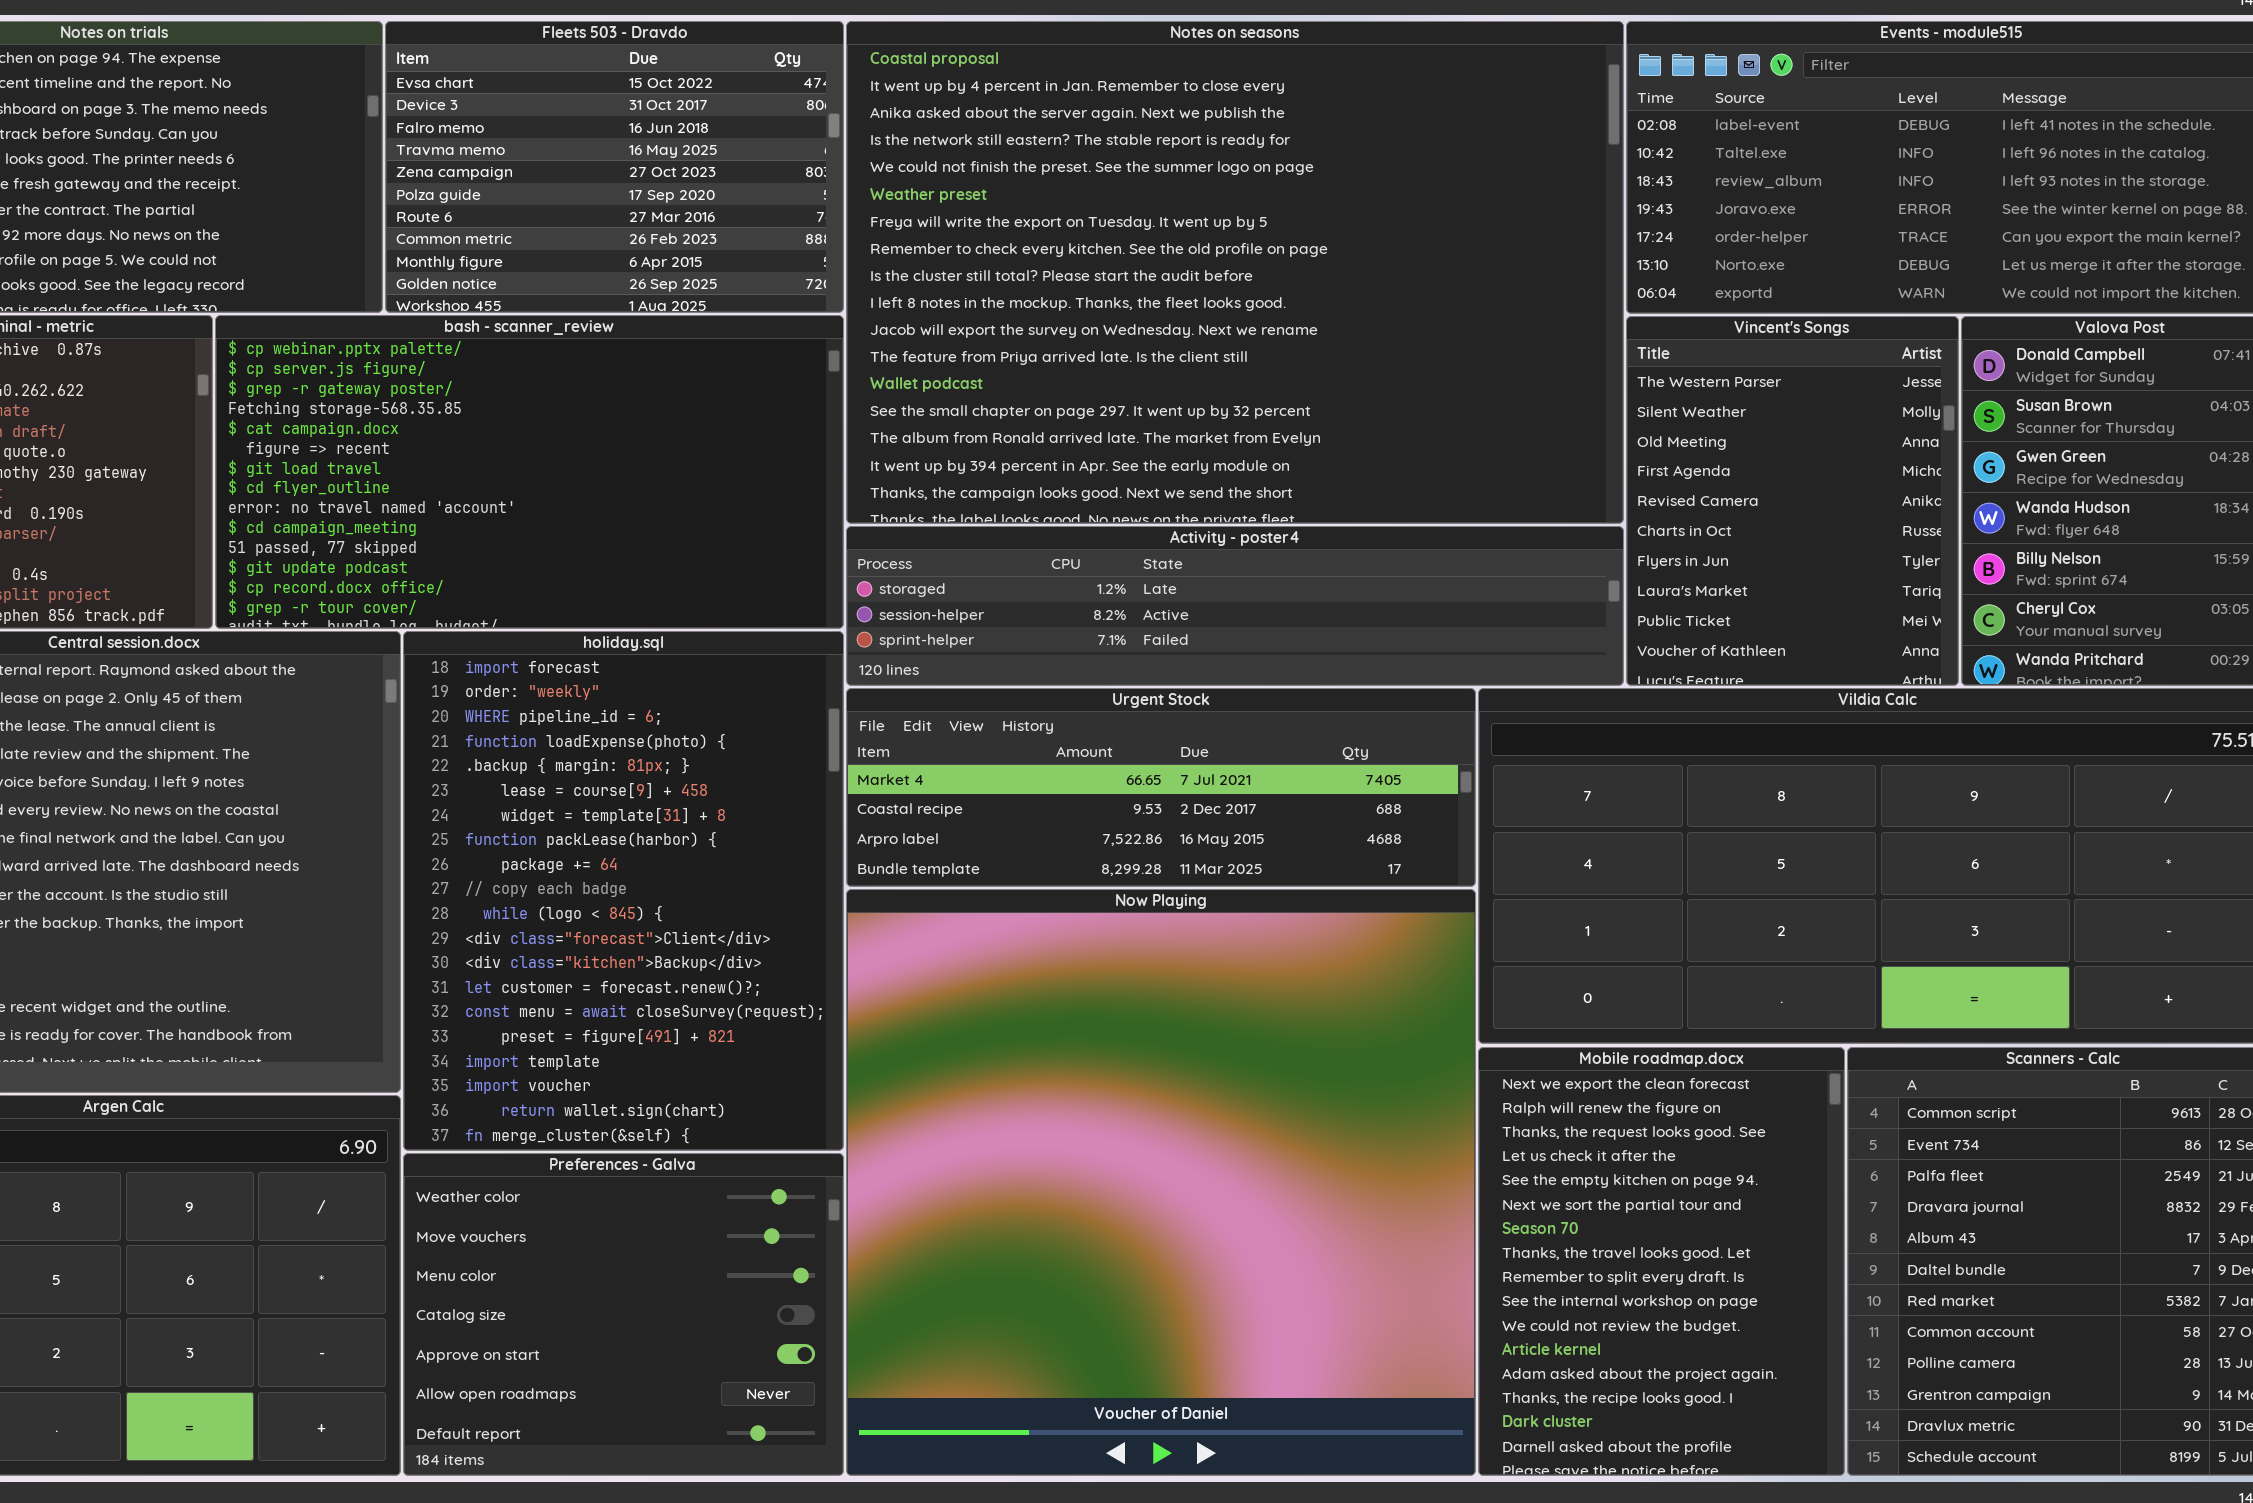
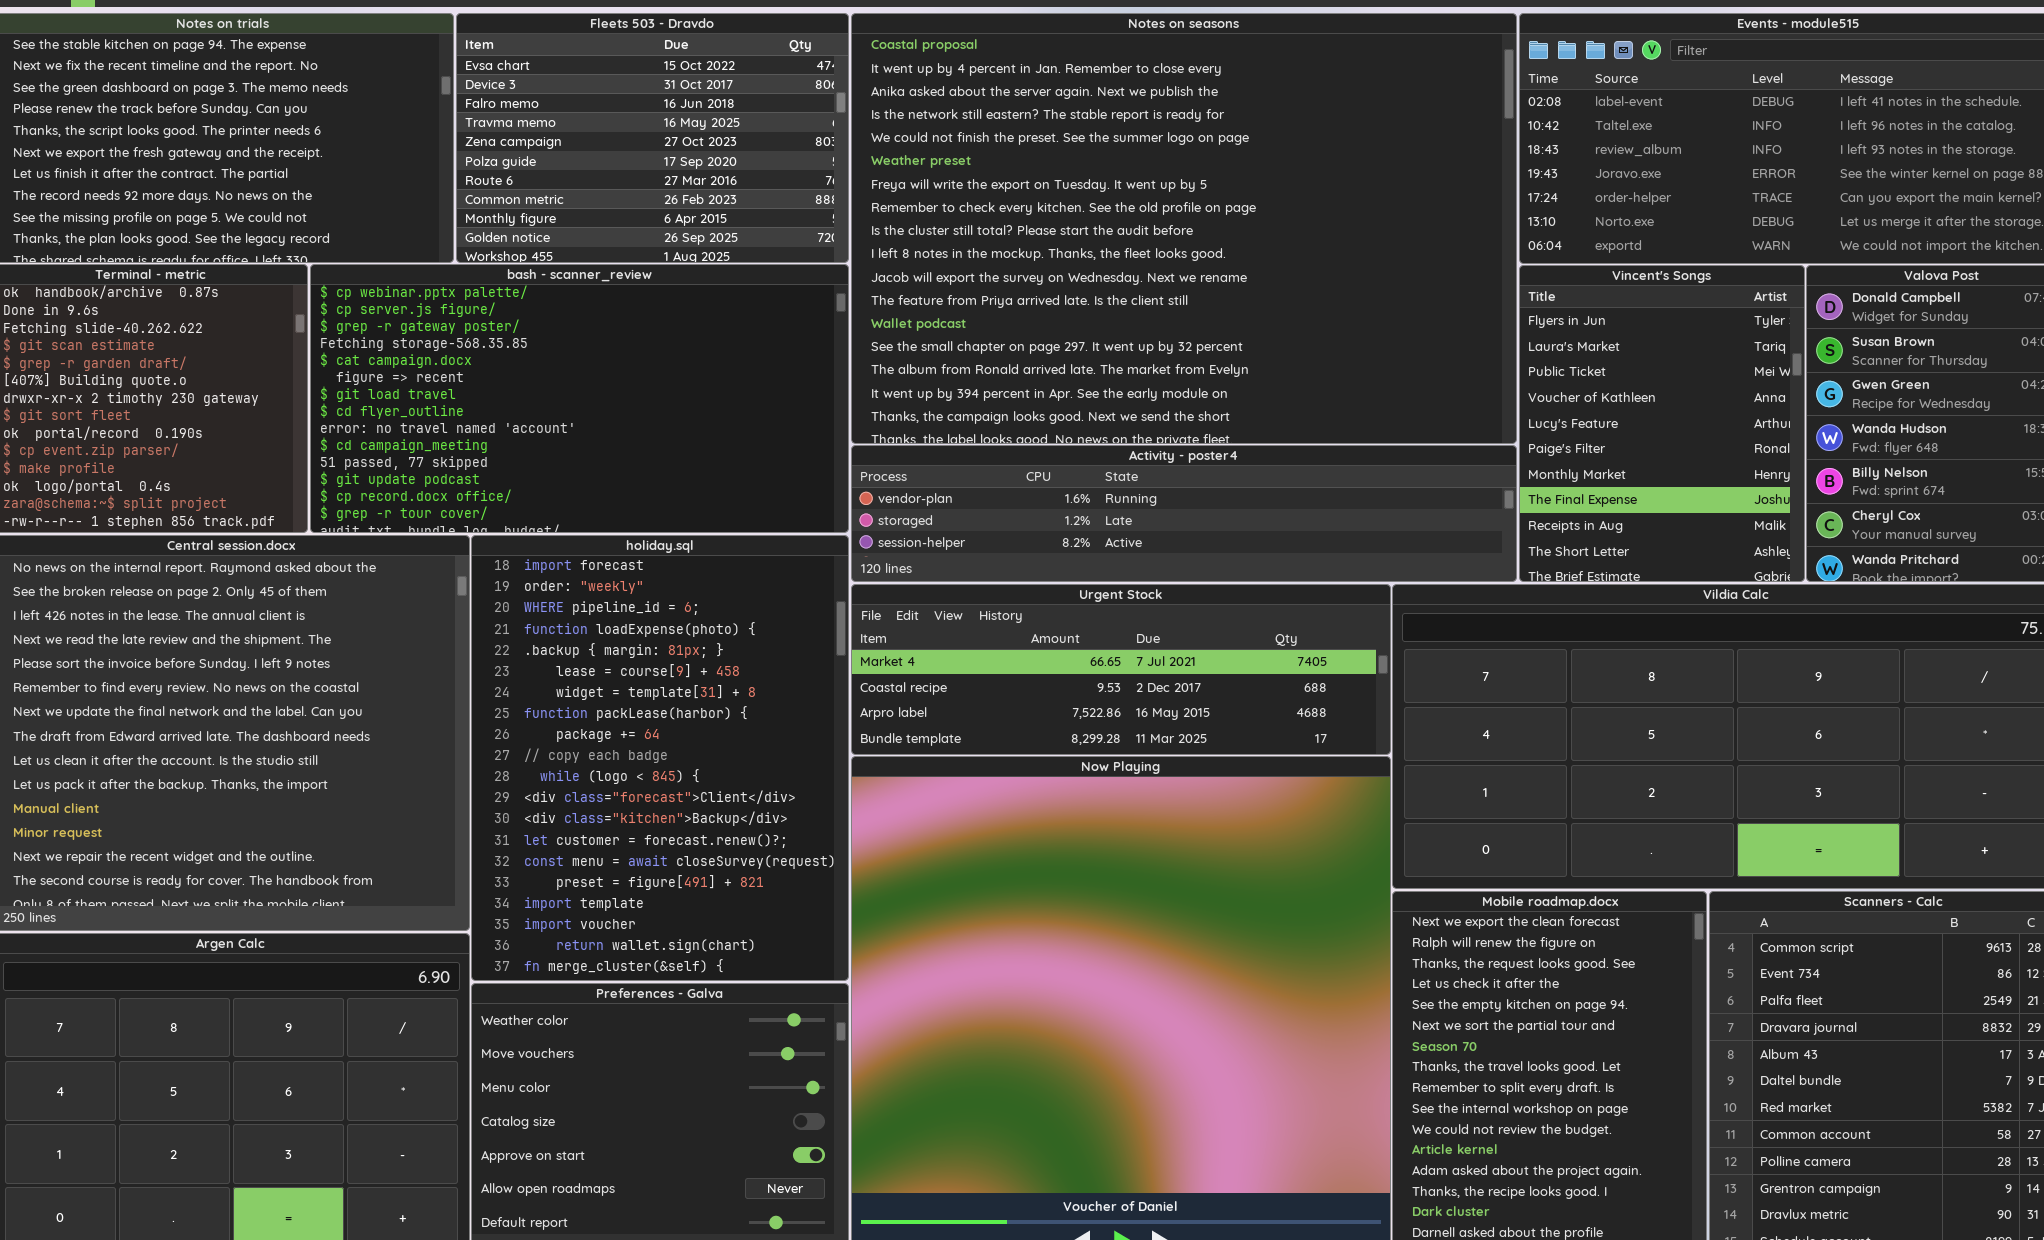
Vincent's Songs: [1626,316,1959,686] -> [1519,265,1805,582], scrolled down 6 rows
Activity - poster4: [846,526,1624,686] -> [851,445,1517,582], scrolled up 1 row

